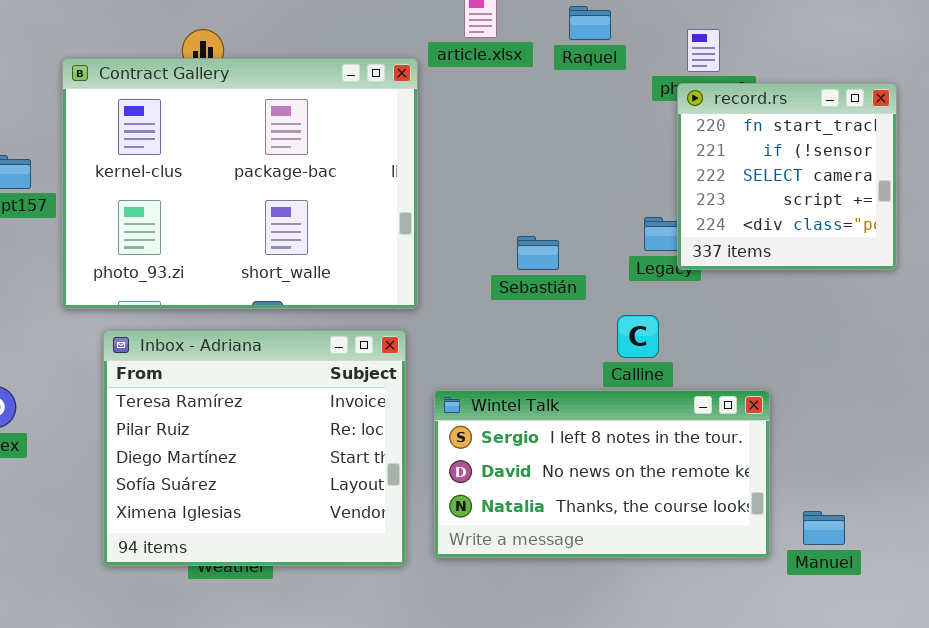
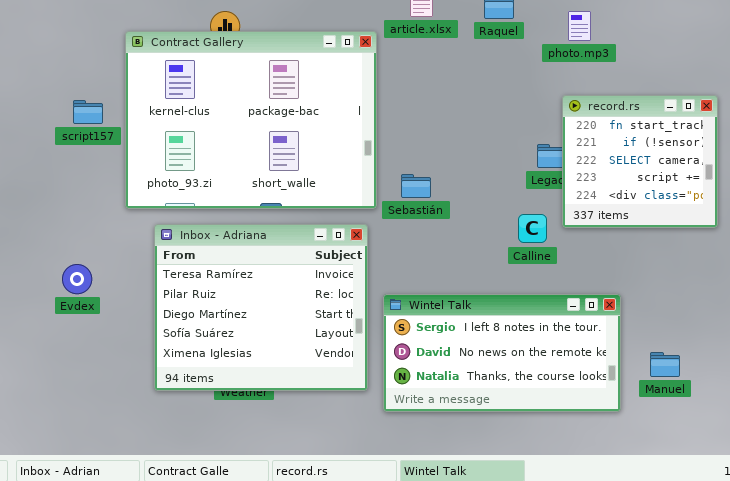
record.rs: [677,83,897,270] -> [562,95,718,228], moved
Sebastián: [517,236,559,270] -> [401,174,431,198], moved
Wintel Talk: [434,390,770,558] -> [383,294,621,412], moved

